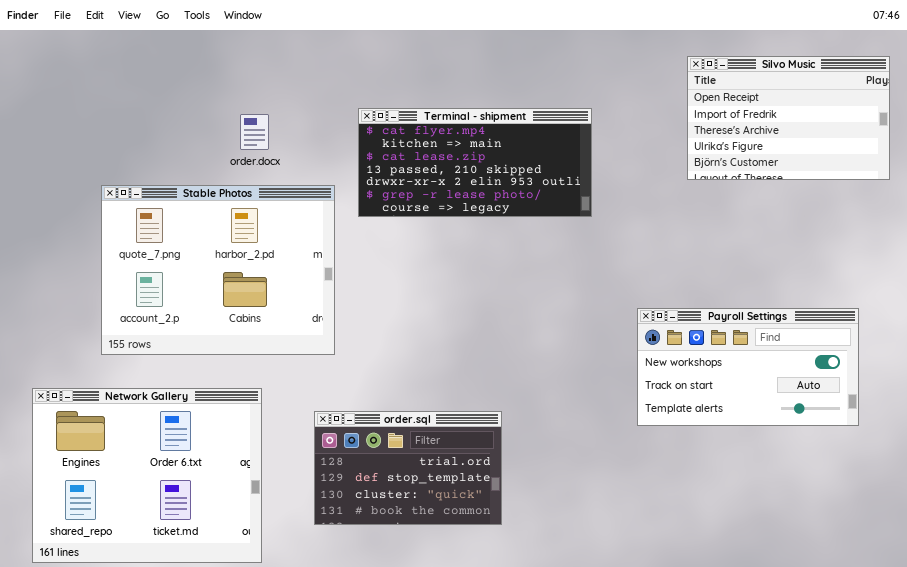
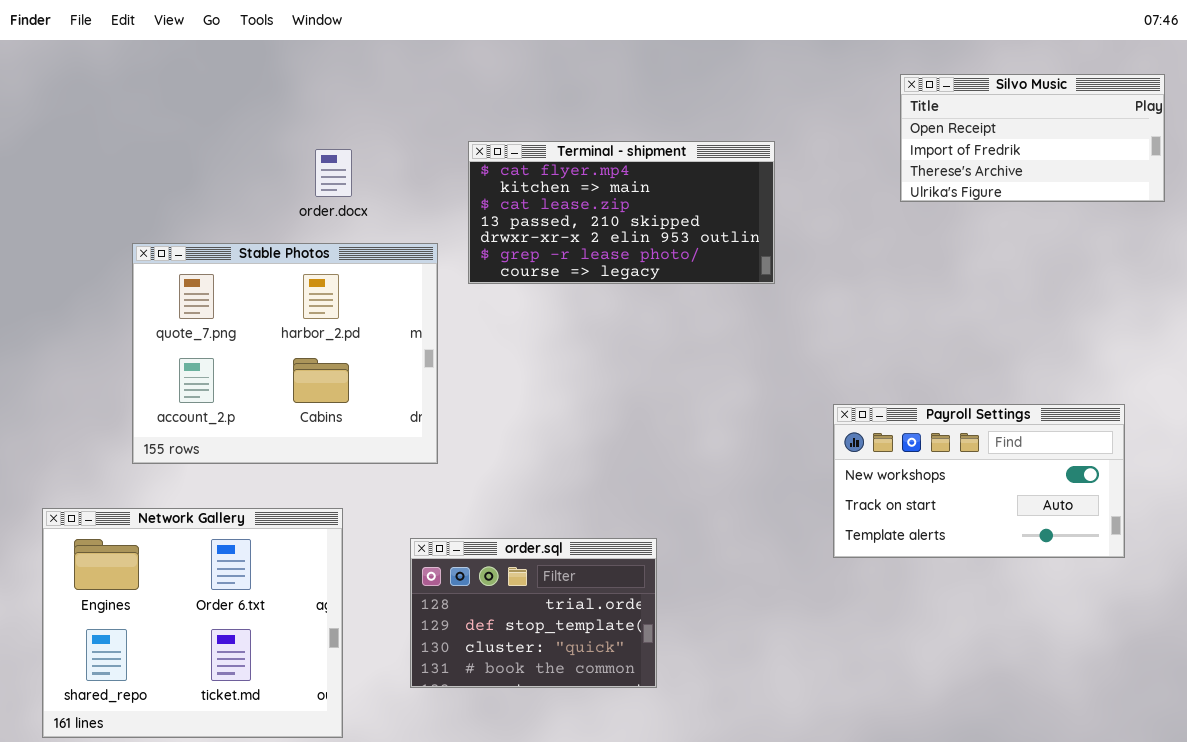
Silvo Music: [687,56,890,180] -> [900,74,1165,202], resized

